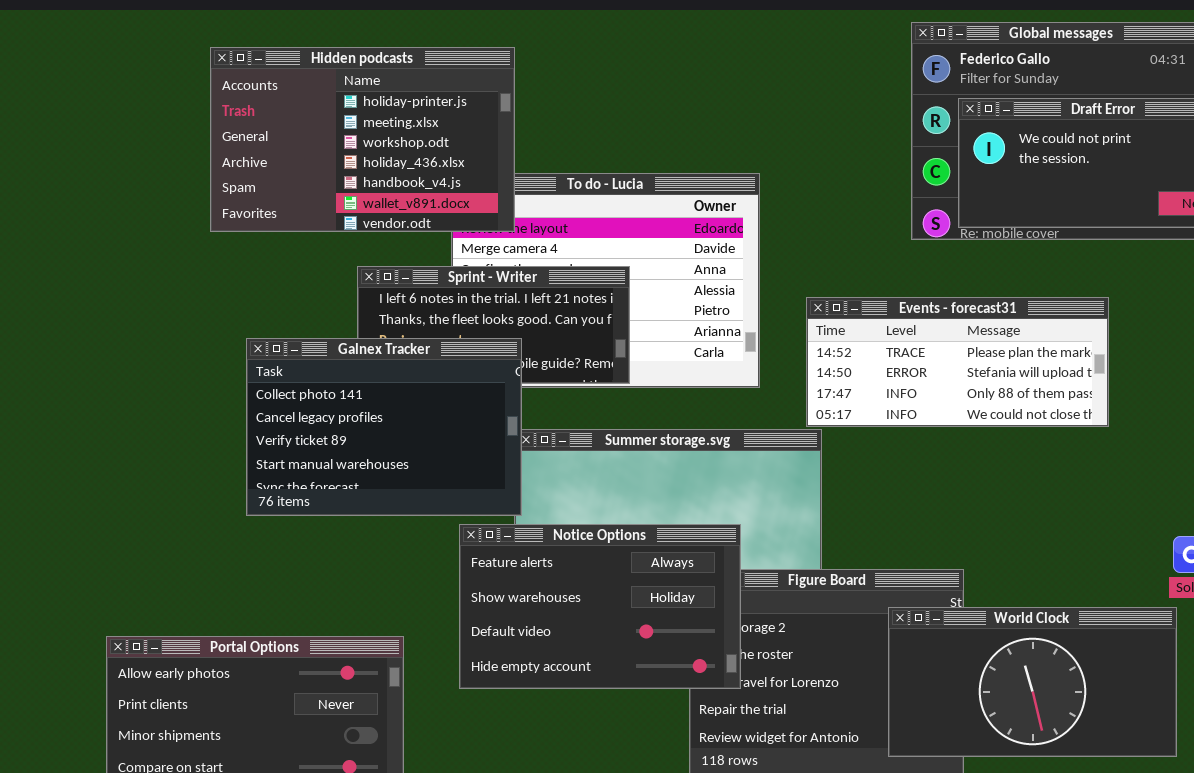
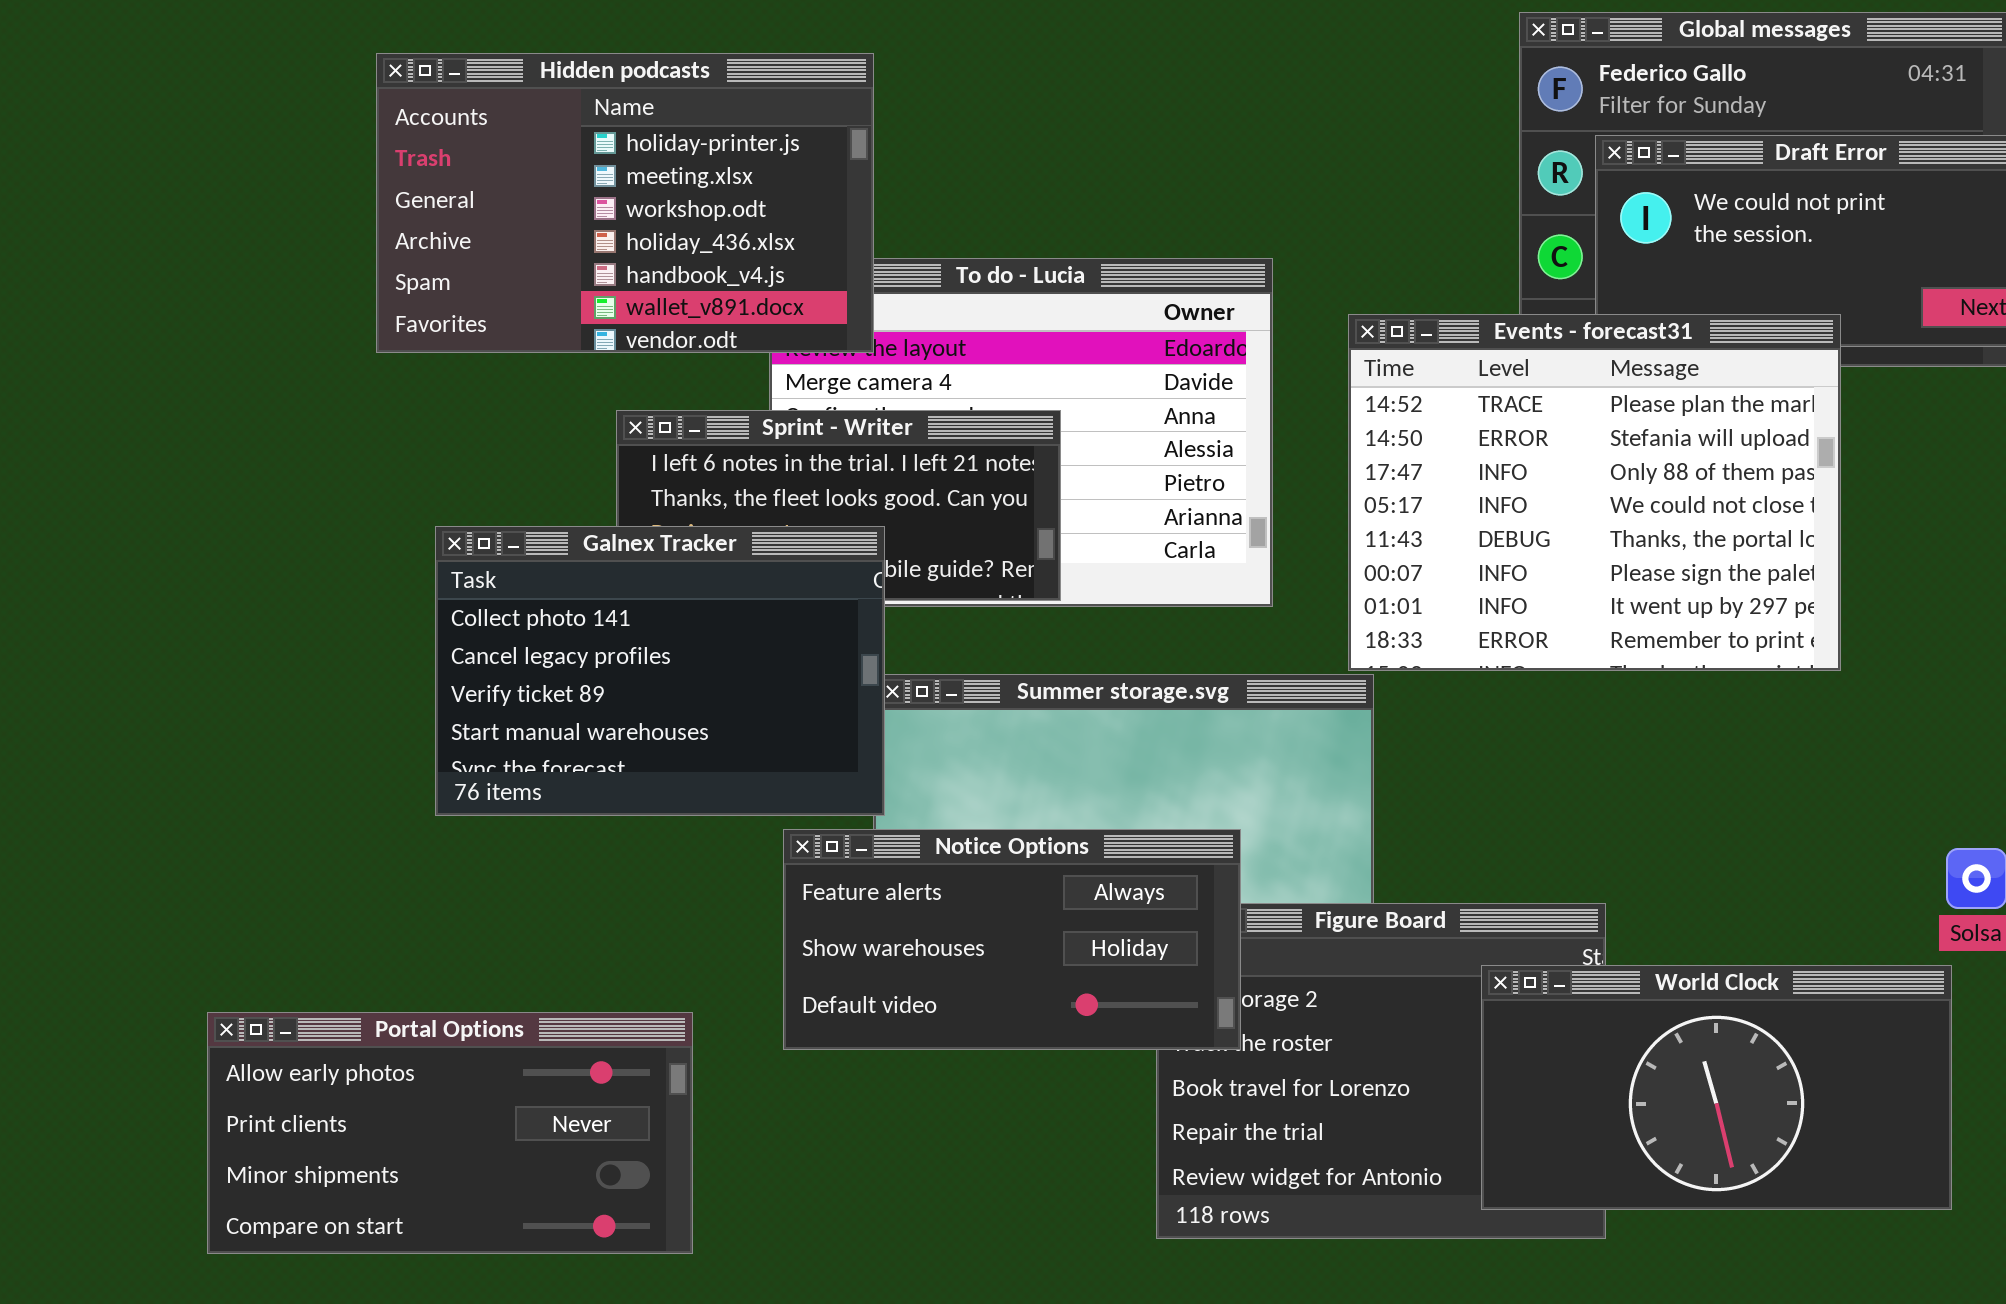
Events - forecast31: [806,297,1109,427] -> [1348,314,1841,671], resized
Notice Options: [459,524,741,689] -> [783,829,1241,1050], resized

